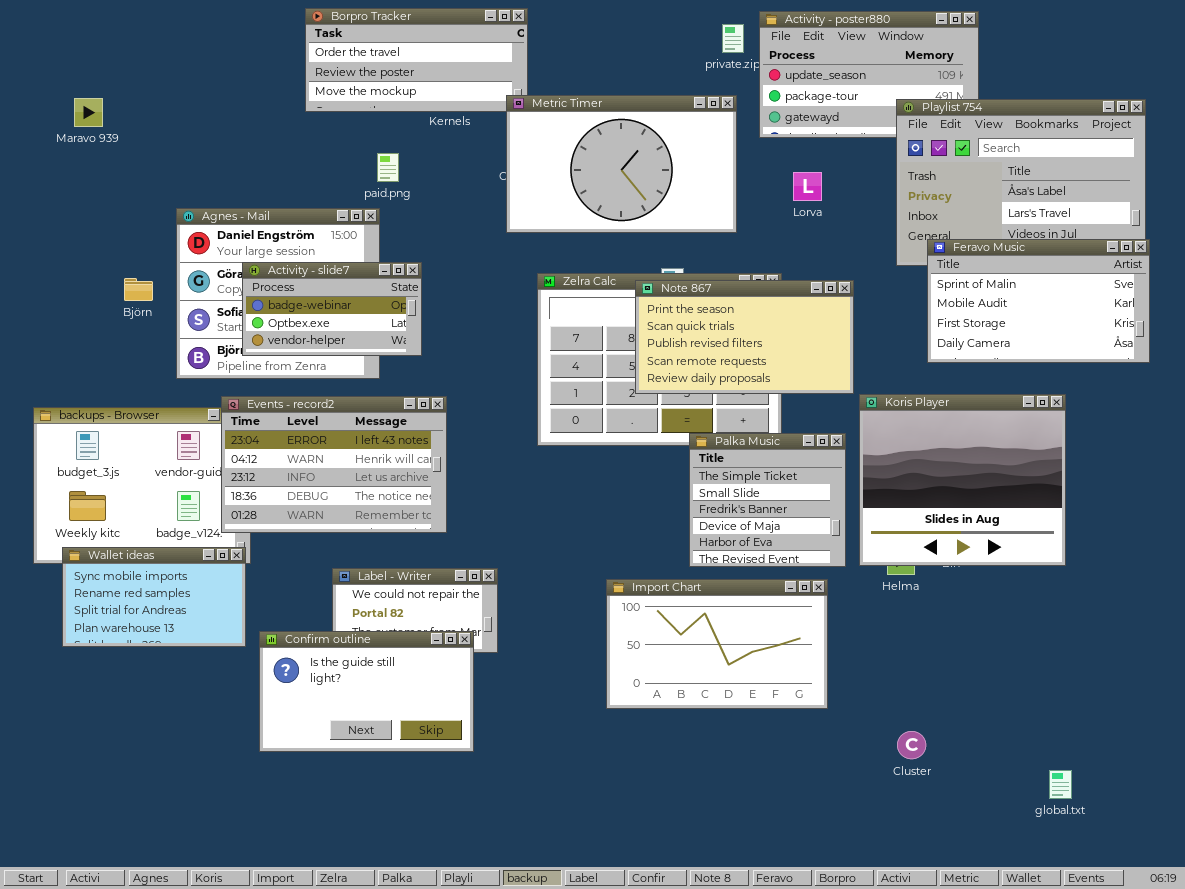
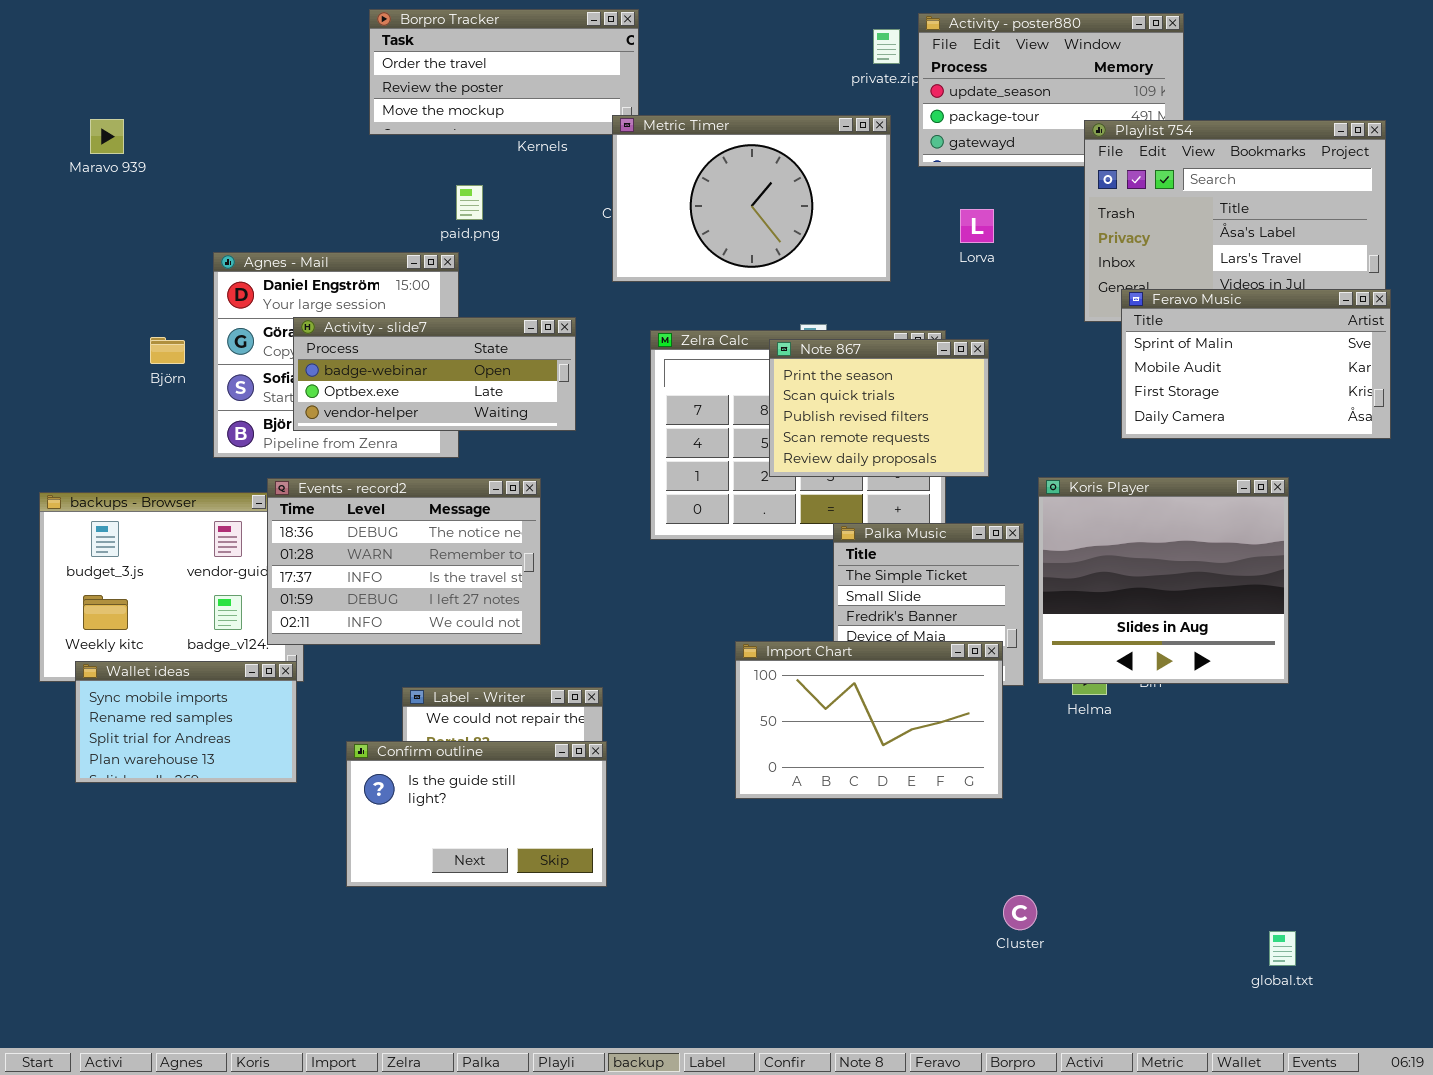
Activity - slide7: [242,262,422,356] -> [293,317,576,431], resized
Note 867: [635,280,854,394] -> [769,339,989,477], resized
Events - record2: [221,396,447,533] -> [267,478,541,645], scrolled down 3 rows
Import Chart: [606,579,828,709] -> [735,641,1003,799], moved
Confirm outline: [259,631,474,752] -> [346,741,607,887], moved
Cluster: [897,731,926,759] -> [1003,895,1037,930], moved

